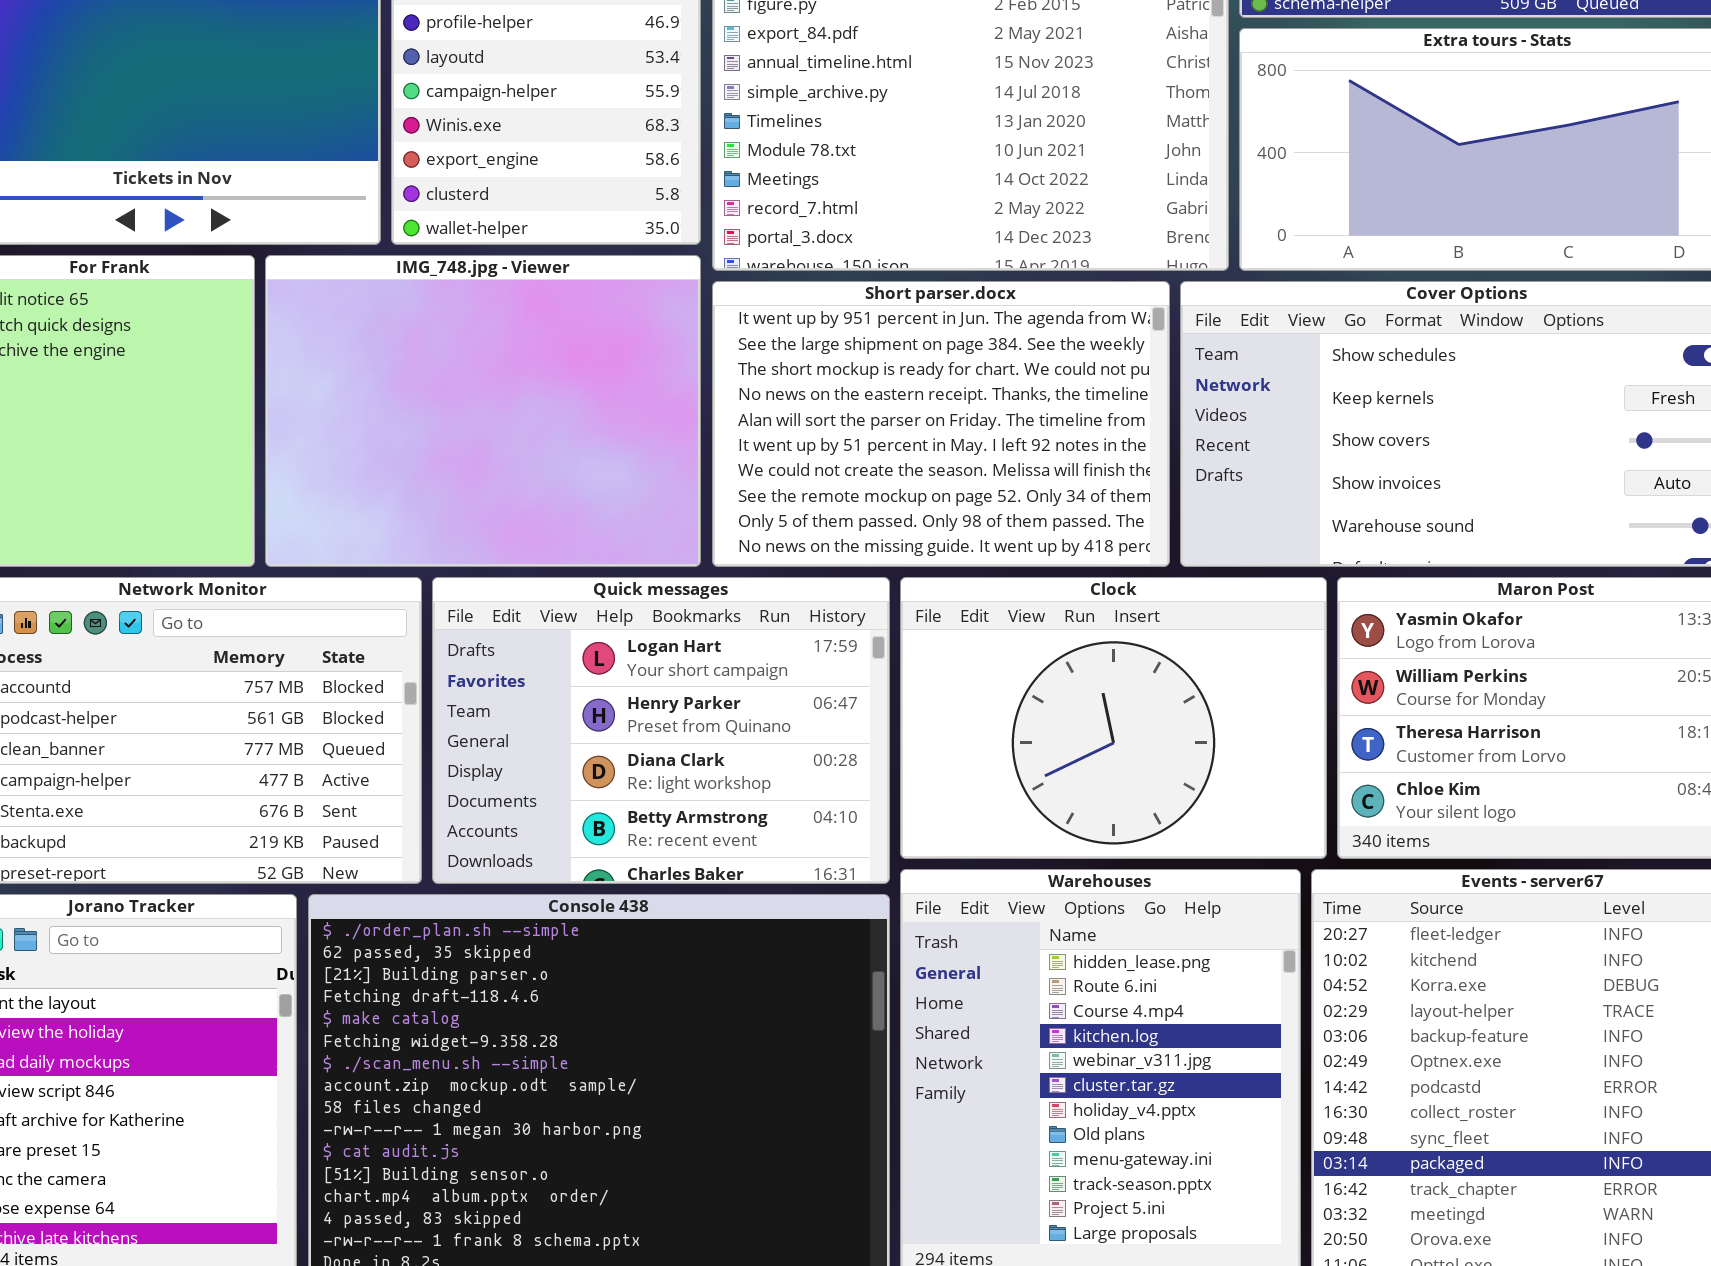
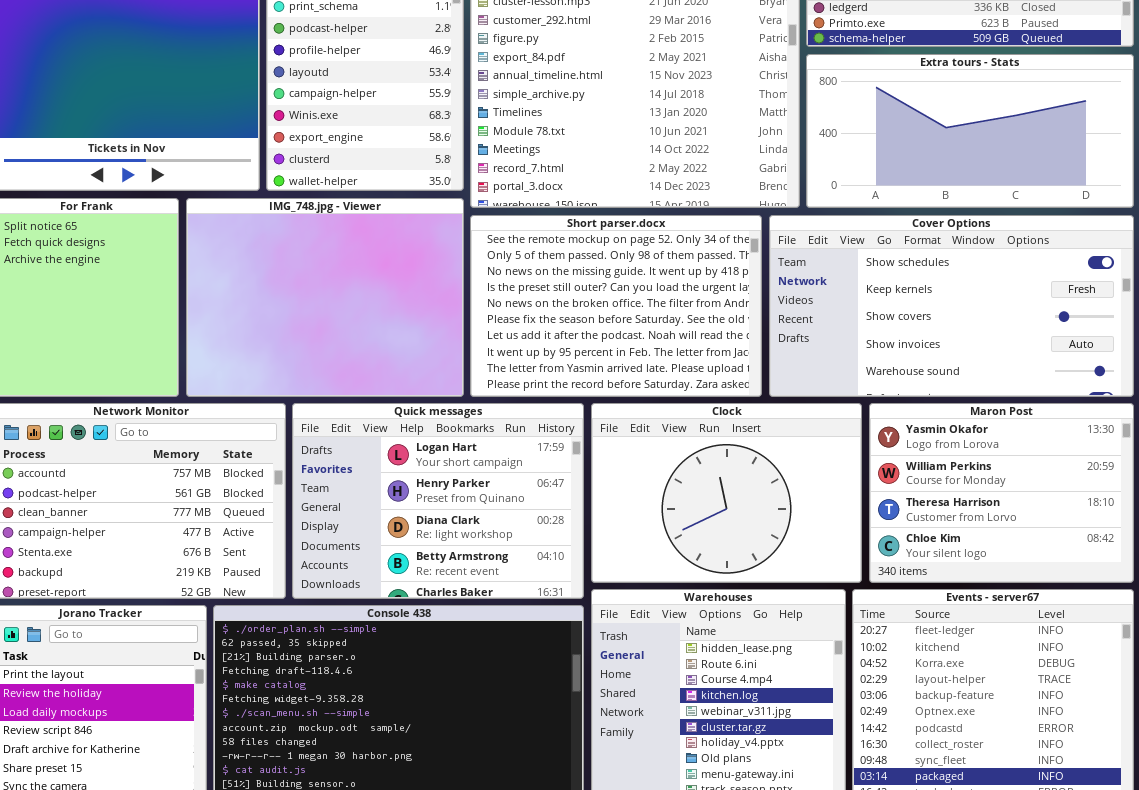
Short parser.docx: [712,281,1170,567] -> [470,215,762,397], scrolled down 7 rows

